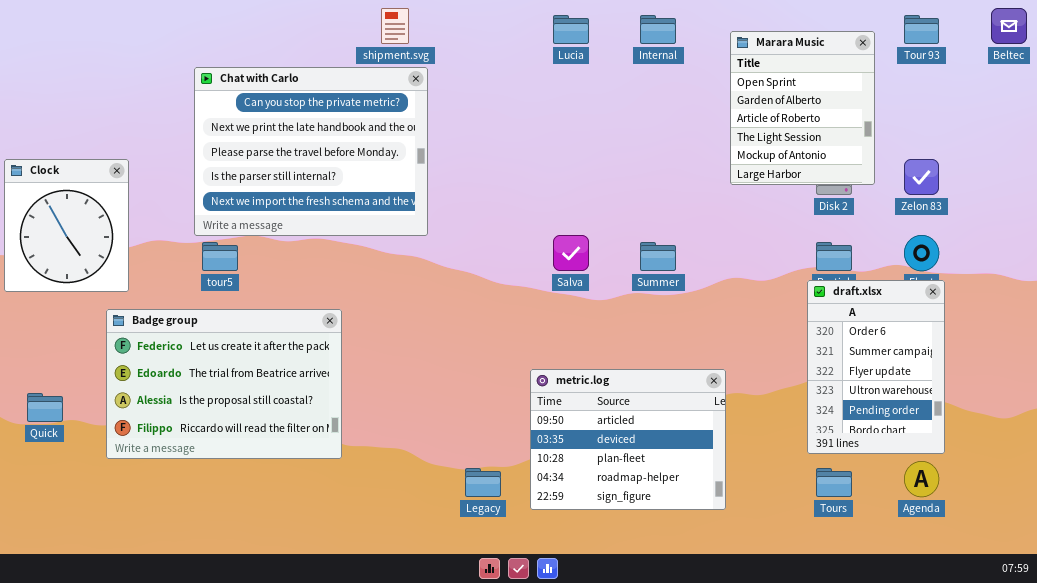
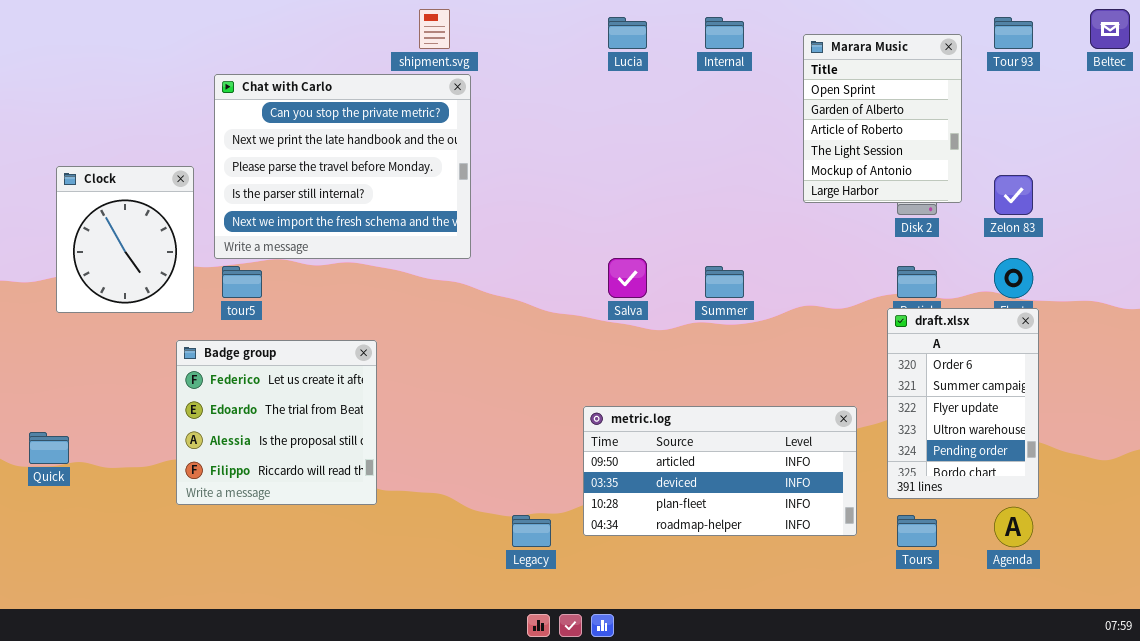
Clock: [4,159,129,292] -> [56,166,194,313], moved
Badge group: [106,309,342,459] -> [176,340,377,505], resized
metric.log: [530,369,726,510] -> [583,406,857,536], resized

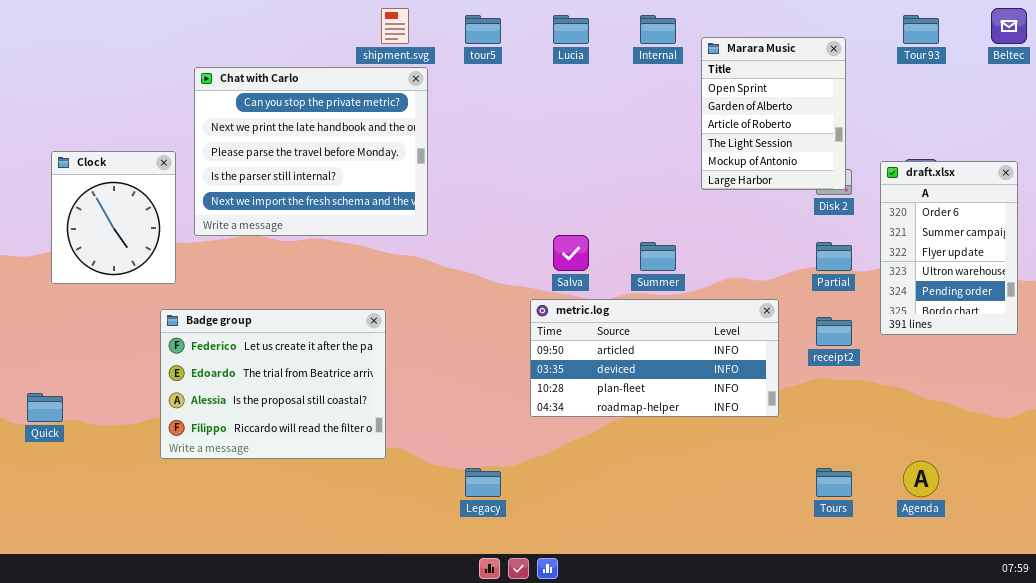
Marara Music: [803,34,962,203] -> [701,37,846,190], moved
tour5: [222,266,262,298] -> [465,15,501,44], moved
draft.xlsx: [887,308,1039,499] -> [880,161,1018,335], moved
Badge group: [176,340,377,505] -> [160,309,386,459], resized
metric.log: [583,406,857,536] -> [530,299,779,417], moved

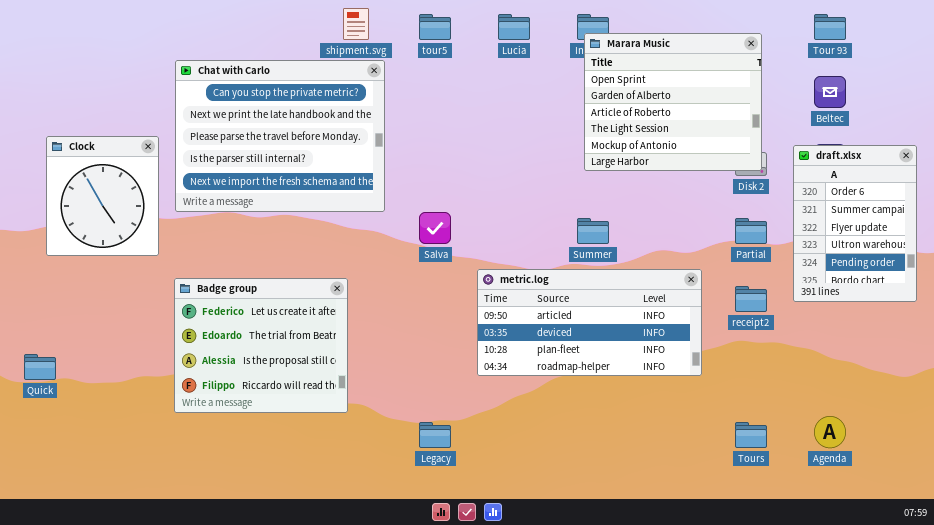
Beltec: [991,8,1027,44] -> [814,76,846,108], moved
Marara Music: [701,37,846,190] -> [584,33,762,171], resized
Salva: [553,235,589,271] -> [419,212,451,244], moved
Badge group: [160,309,386,459] -> [174,278,348,413], resized

